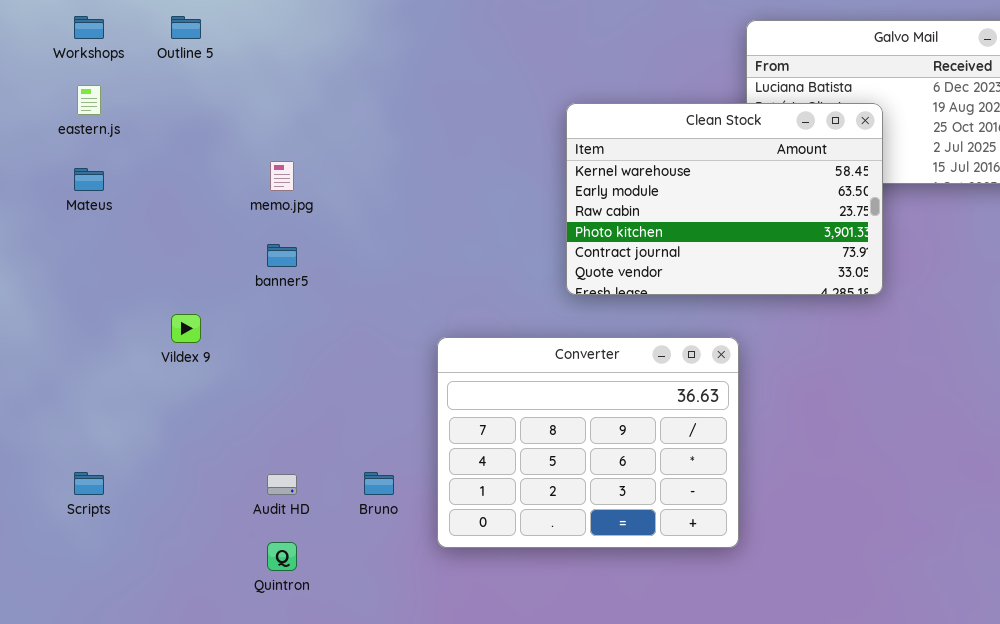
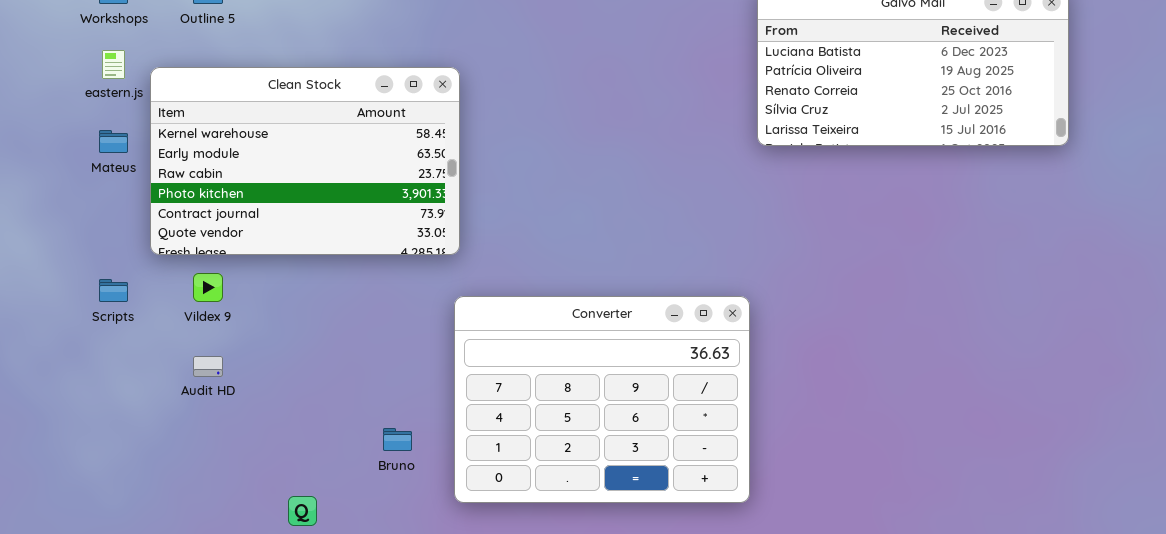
Clean Stock: [566,103,883,295] -> [150,67,460,255], moved
Scripts: [74,472,104,495] -> [99,279,128,302], moved
Audit HD: [267,474,297,495] -> [193,356,223,377], moved

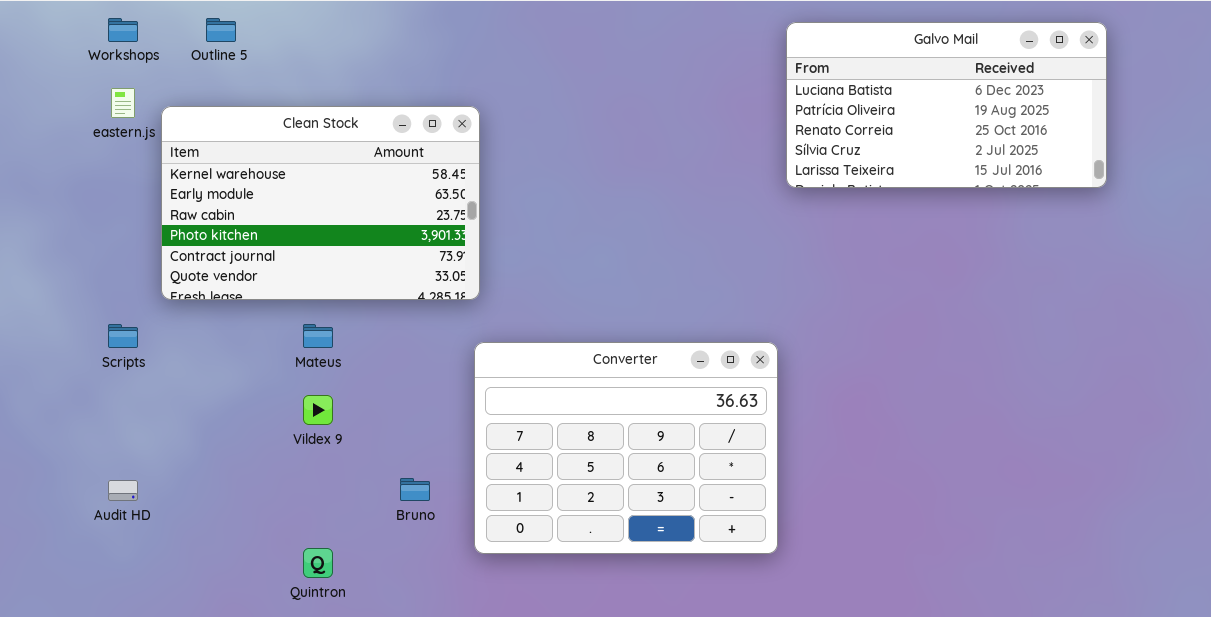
Mateus: [99,130,128,153] -> [303,324,333,348], moved
Vildex 9: [193,273,223,302] -> [303,395,333,425], moved
Audit HD: [193,356,223,377] -> [108,480,138,501], moved

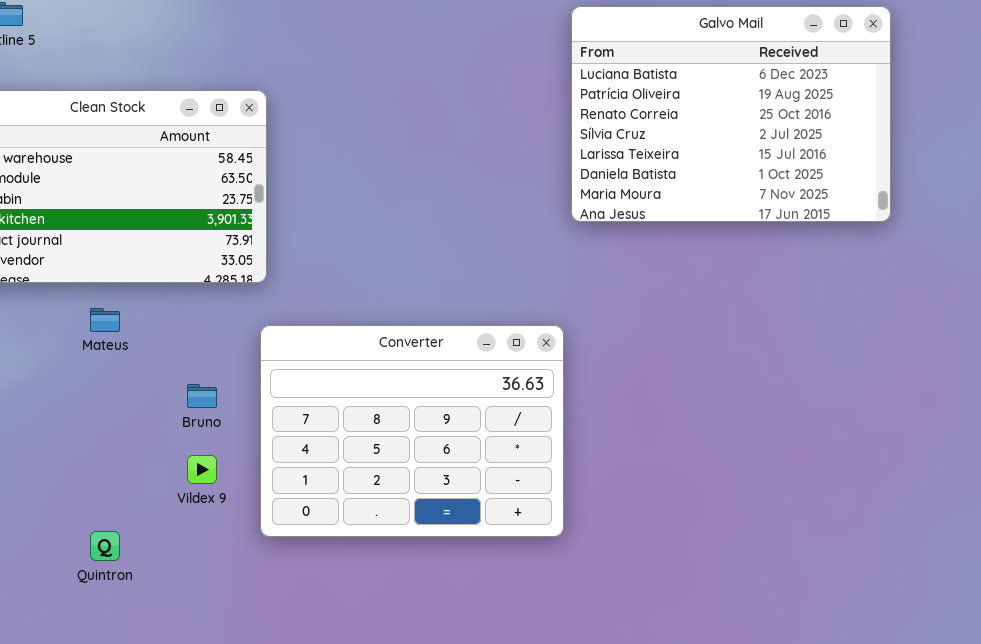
Galvo Mail: [786,22,1107,188] -> [571,6,891,222], resized
Vildex 9: [303,395,333,425] -> [187,455,217,484], moved
Bruno: [400,478,430,501] -> [187,384,217,408], moved

